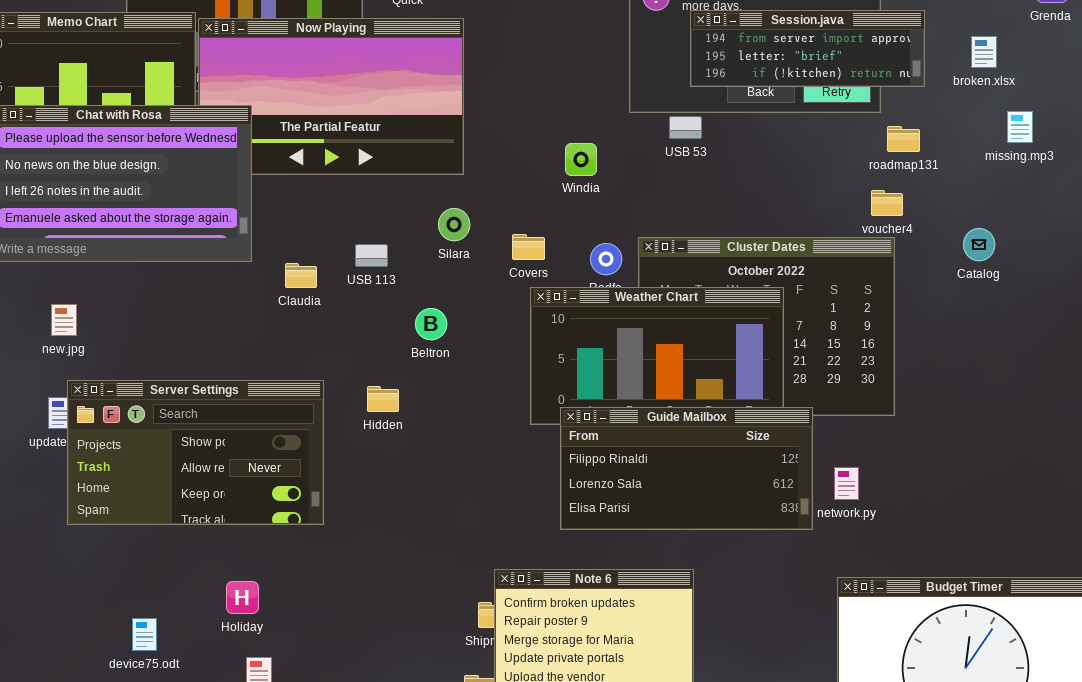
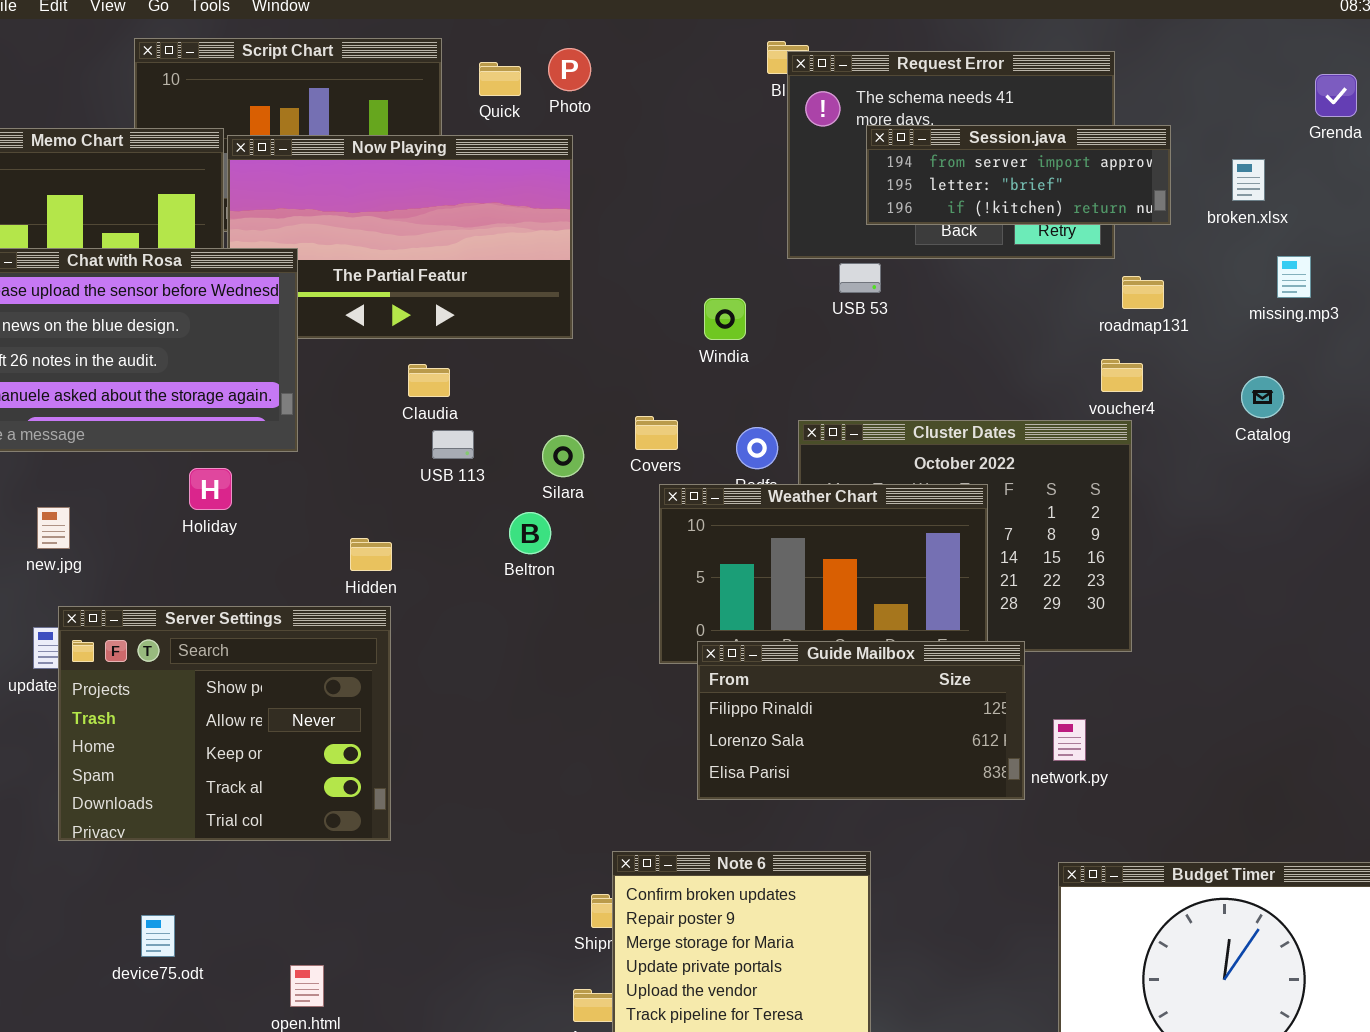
Silara: [438,208,470,241] -> [542,435,584,477], moved
Catalog: [963,228,995,261] -> [1241,376,1284,418], moved
Claudia: [285,263,317,288] -> [408,364,450,397], moved
Server Settings: [67,380,324,525] -> [58,606,391,841], resized
Hidden: [367,386,399,412] -> [350,538,392,571], moved
Holiday: [226,581,259,614] -> [189,468,232,510], moved

